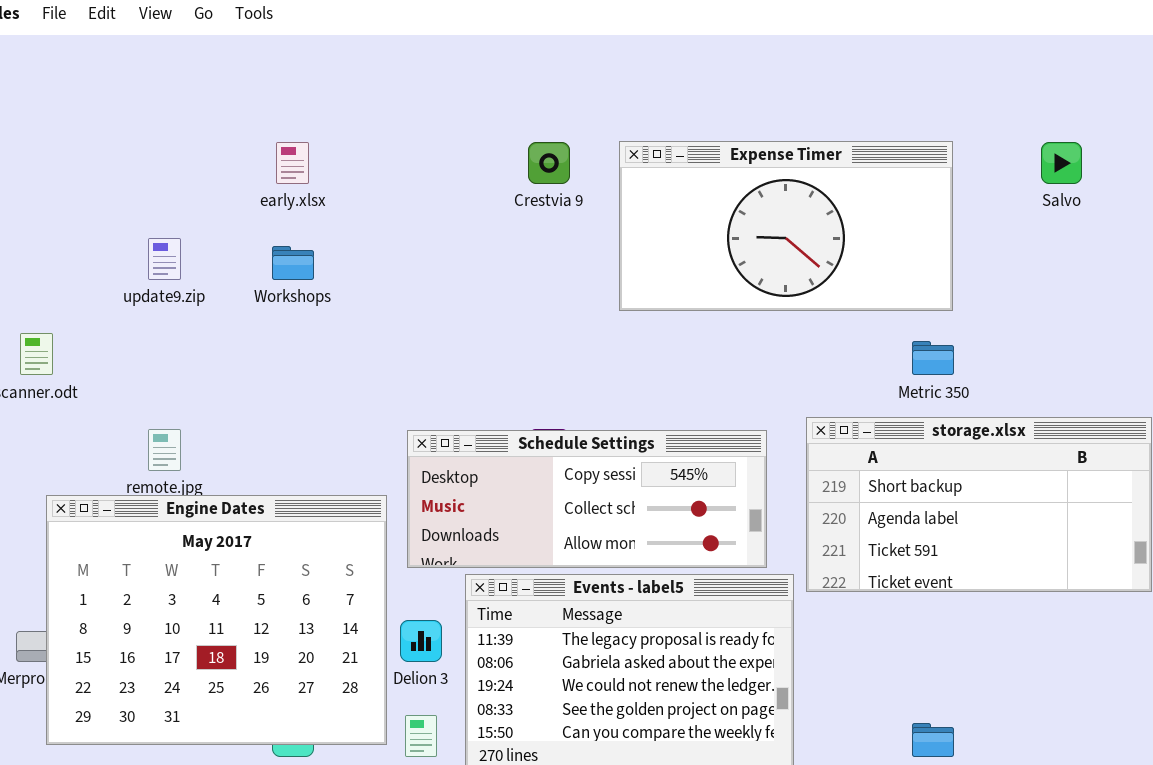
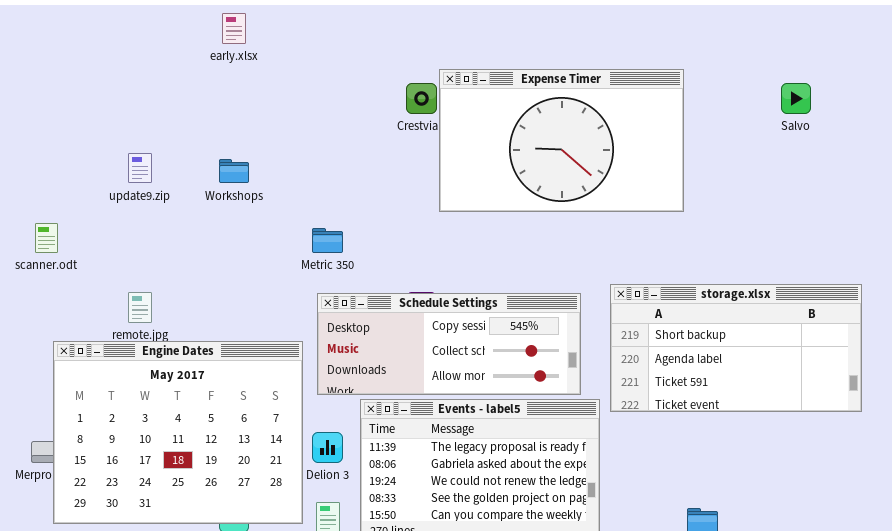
Expense Timer: [619,141,953,311] -> [439,69,684,212], moved, resized
early.xlsx: [276,142,309,184] -> [222,13,246,44], moved
Metric 350: [912,341,954,375] -> [312,228,343,253], moved

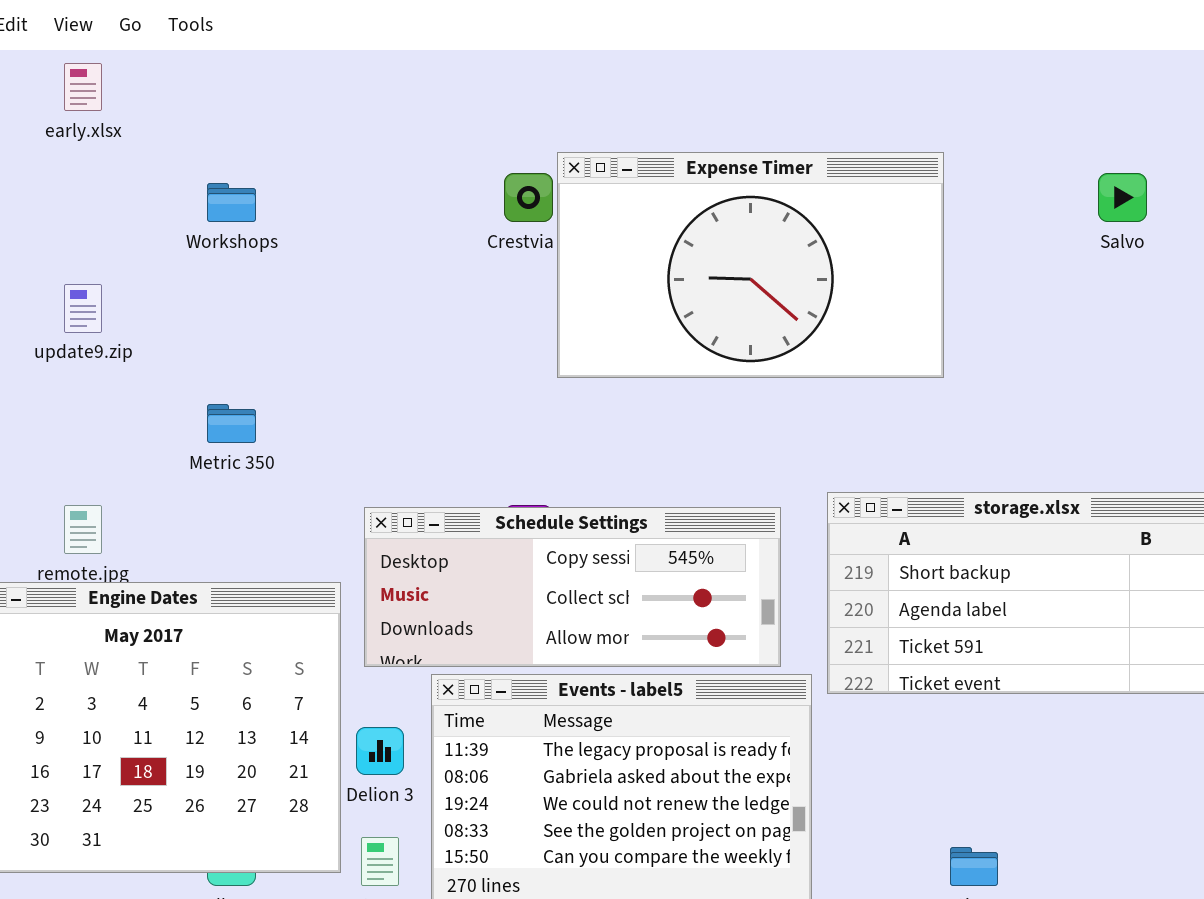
early.xlsx: [222,13,246,44] -> [64,63,102,111], moved
Workshops: [219,159,249,183] -> [207,183,256,222], moved
Metric 350: [312,228,343,253] -> [207,404,256,443], moved

